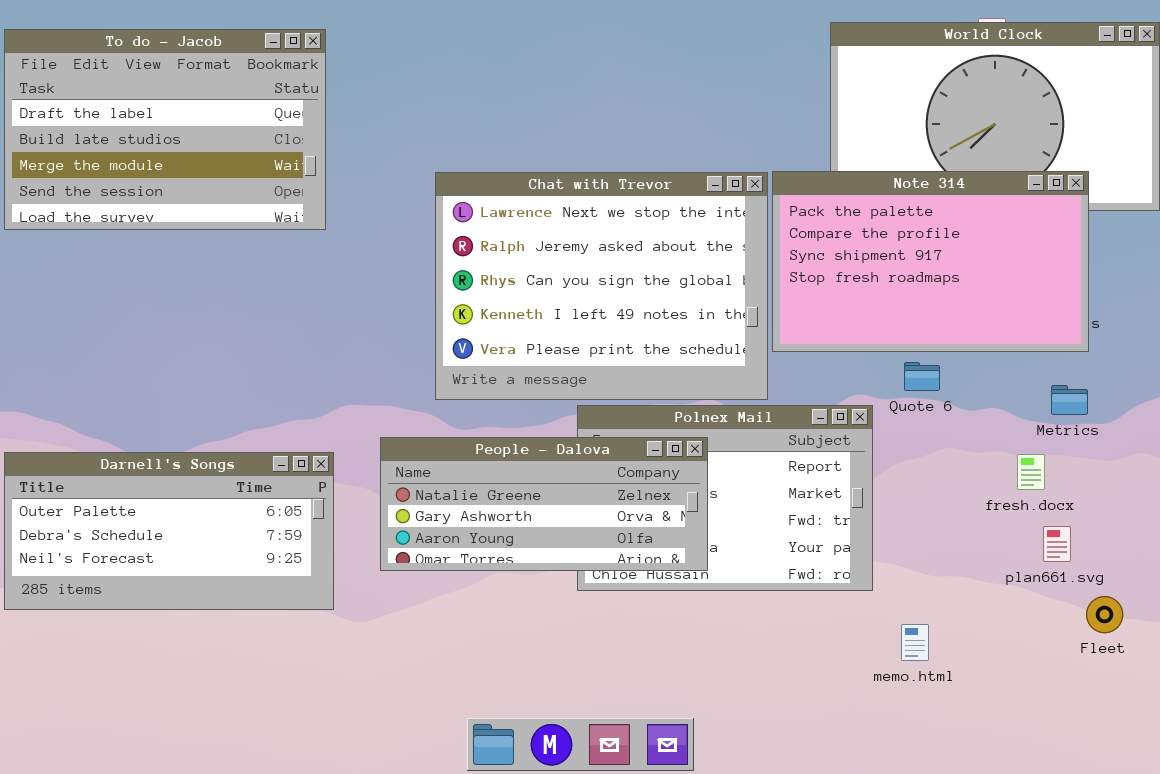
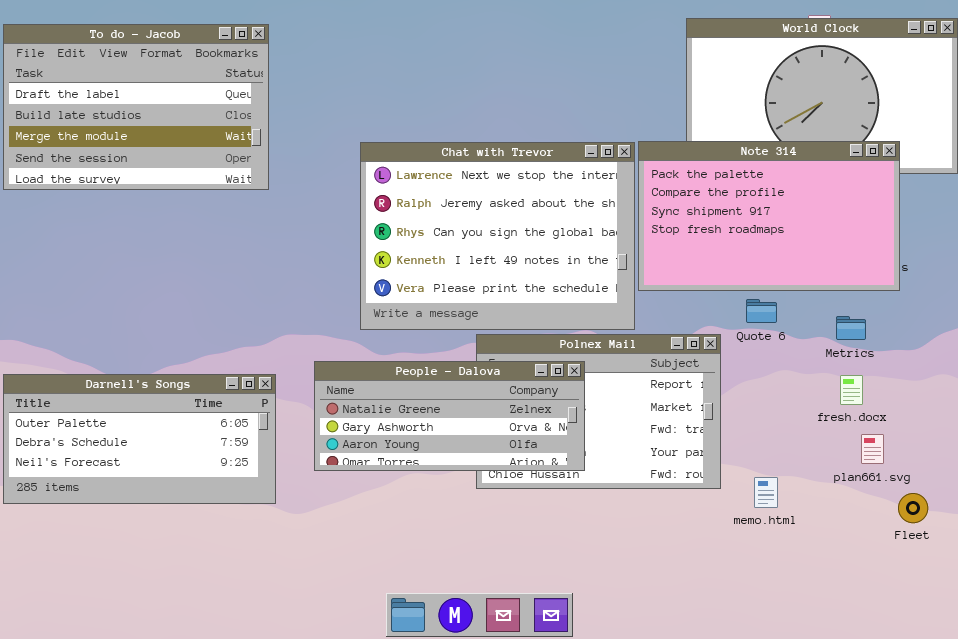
Metrics: [1051,385,1088,415] -> [836,316,866,340], moved
memo.html: [901,624,929,661] -> [754,477,778,508], moved

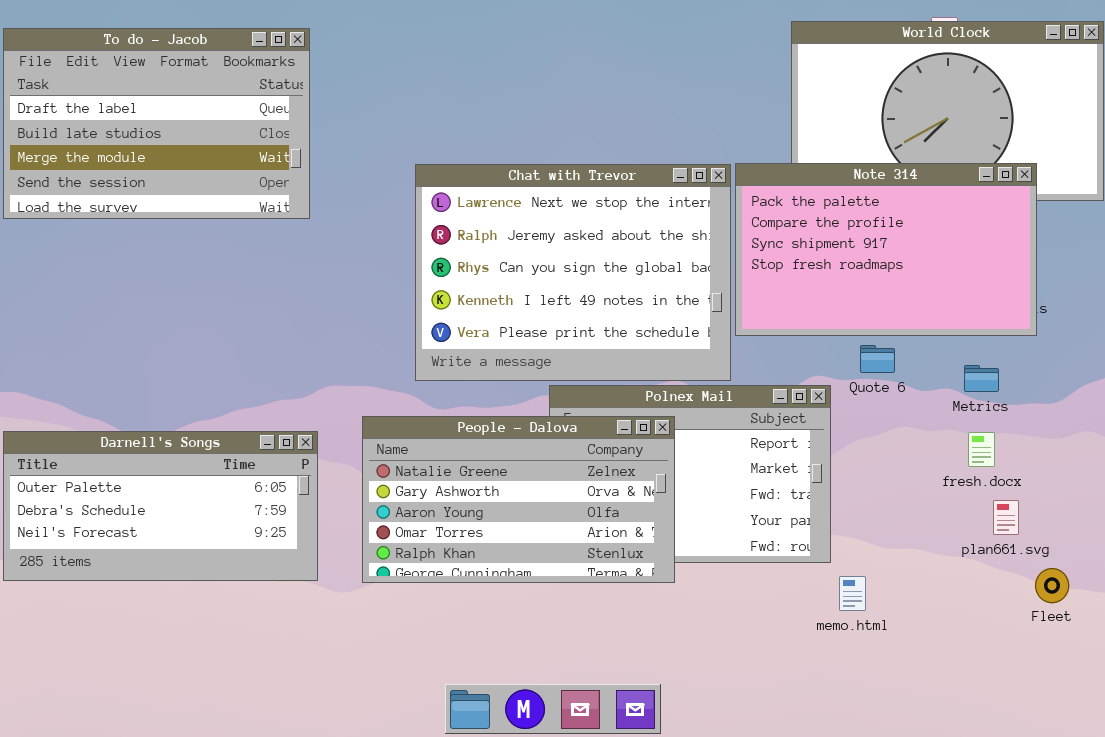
People - Dalova: [314,361,585,471] -> [362,416,675,583], resized
memo.html: [754,477,778,508] -> [839,576,866,611], moved

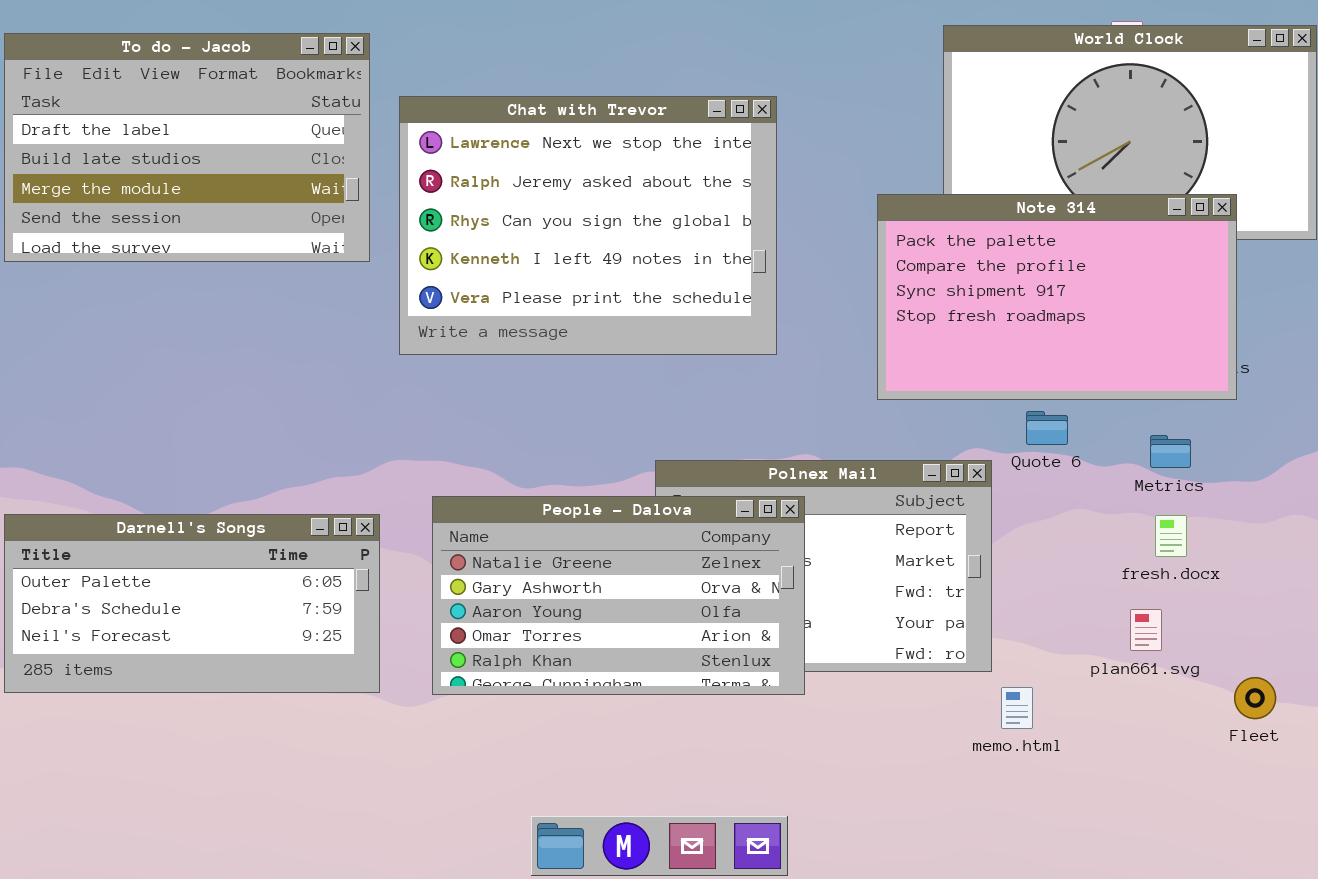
Chat with Trevor: [415,164,731,381] -> [399,96,777,355], moved
plan661.svg: [993,500,1019,535] -> [1130,609,1162,651], moved

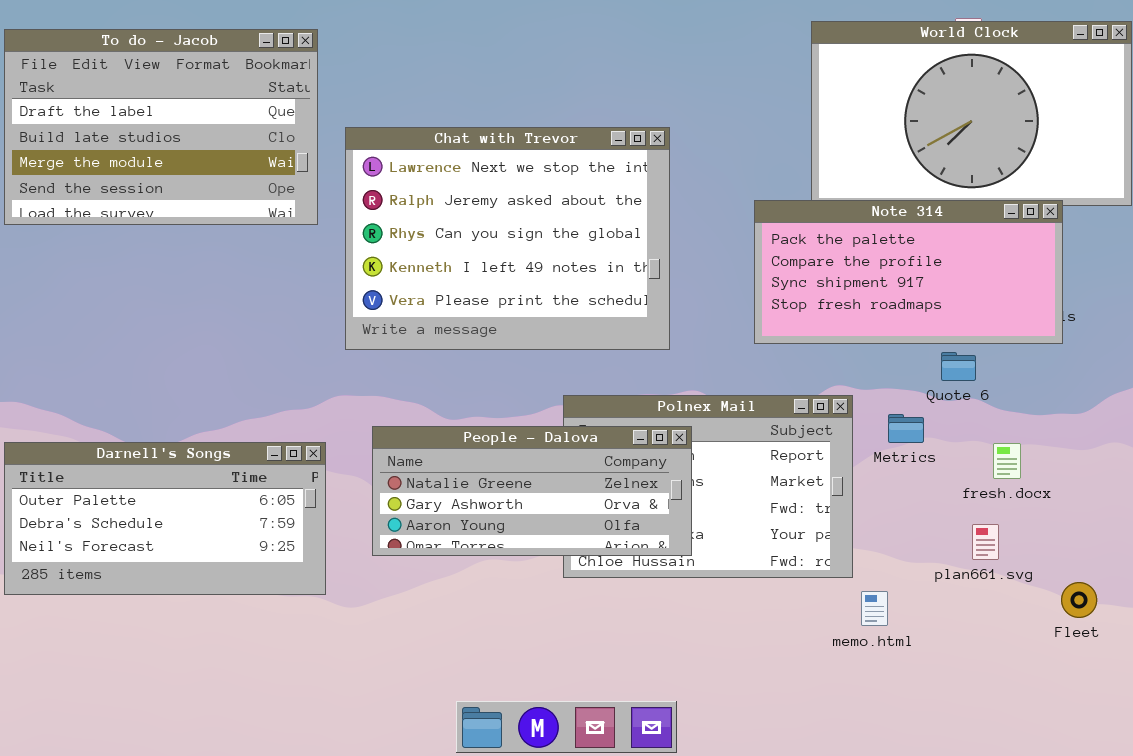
Chat with Trevor: [399,96,777,355] -> [345,127,670,350], moved
Note 314: [877,194,1237,400] -> [754,200,1063,344], resized
Quote 6: [1026,411,1068,445] -> [941,352,976,381], moved
Metrics: [1150,435,1191,468] -> [888,414,924,443], moved
People - Dalova: [432,496,805,695] -> [372,426,692,556], resized

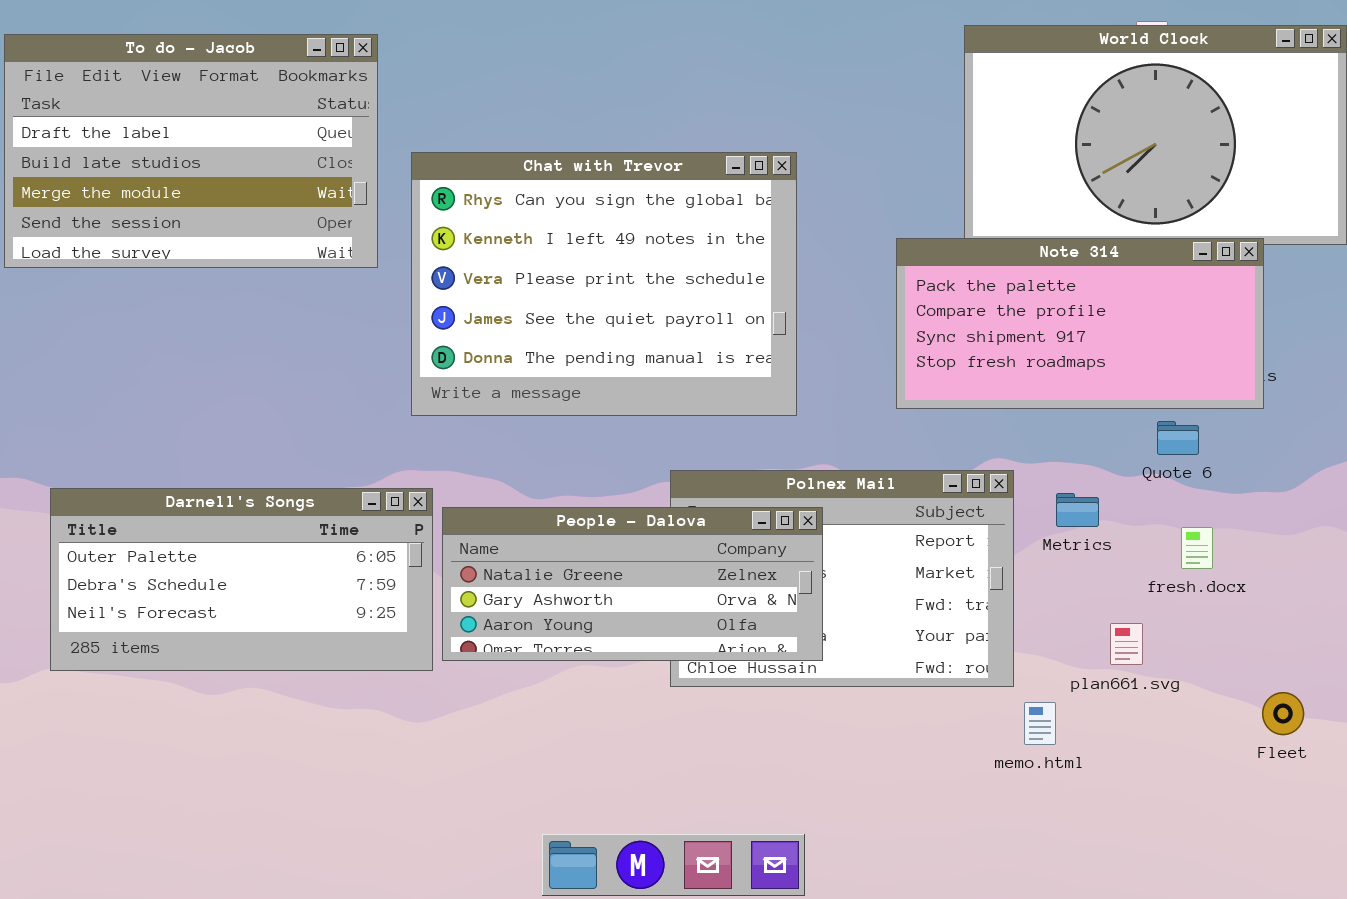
Chat with Trevor: [345,127,670,350] -> [411,152,797,416], scrolled down 2 rows
Quote 6: [941,352,976,381] -> [1157,421,1199,455], moved
Darnell's Songs: [4,442,326,595] -> [50,488,433,671], moved
plan661.svg: [972,524,999,560] -> [1110,623,1143,665], moved

